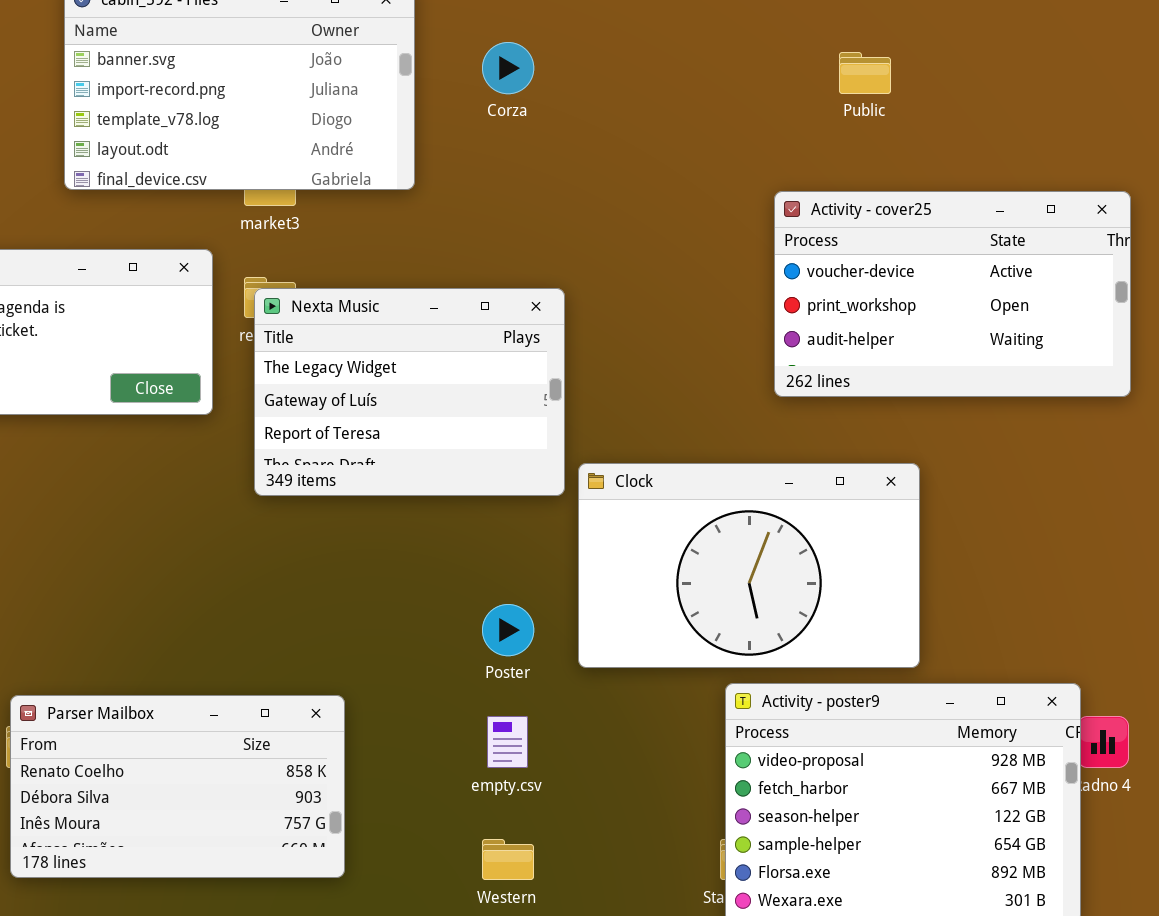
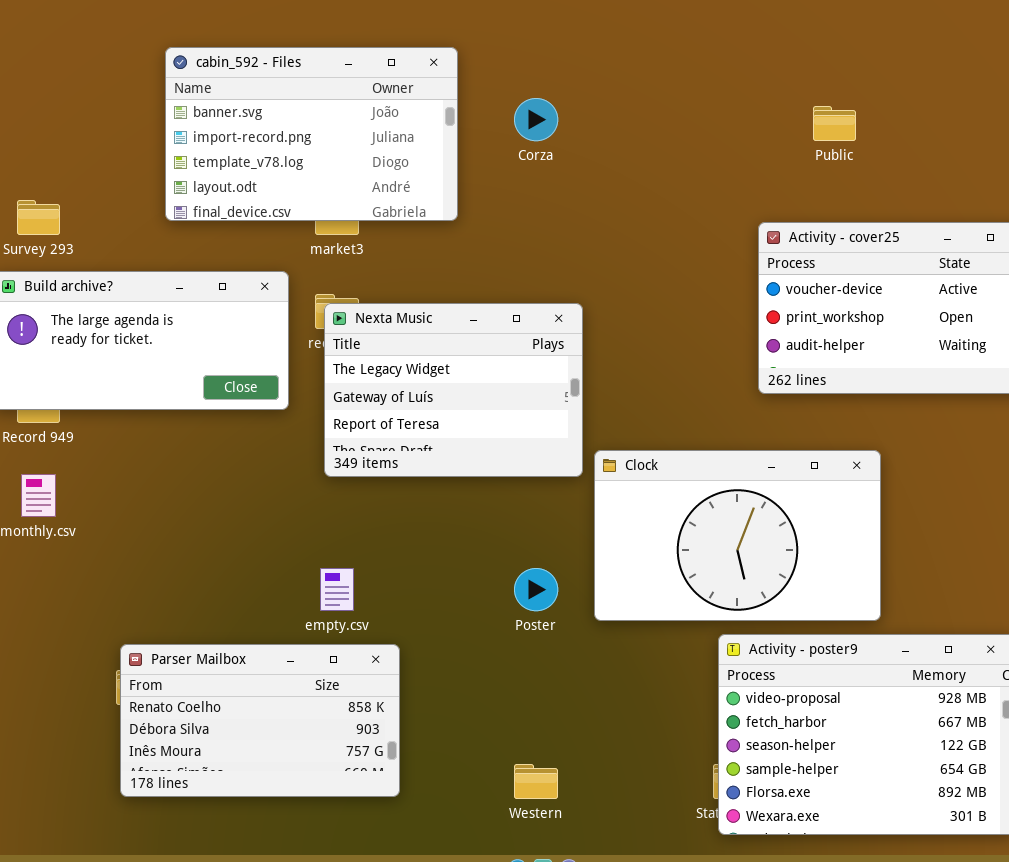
empty.csv: [487,716,528,768] -> [320,568,354,611], moved

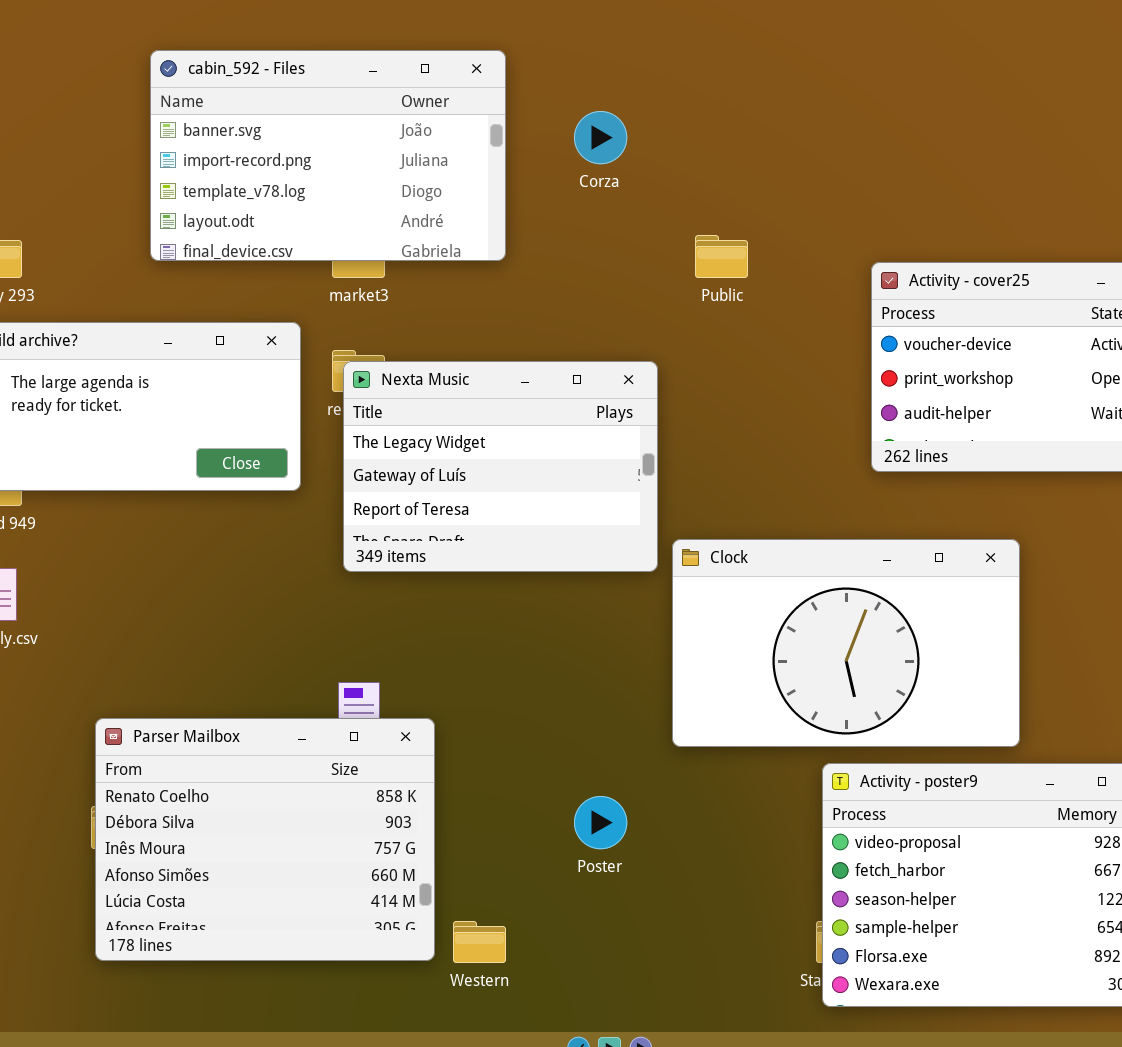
Public: [813,106,856,141] -> [695,235,748,278], moved
Poster: [514,568,558,611] -> [574,796,627,849], moved
Parser Mailbox: [120,644,400,797] -> [95,718,435,961], resized
Western: [514,764,558,799] -> [453,921,506,963], moved

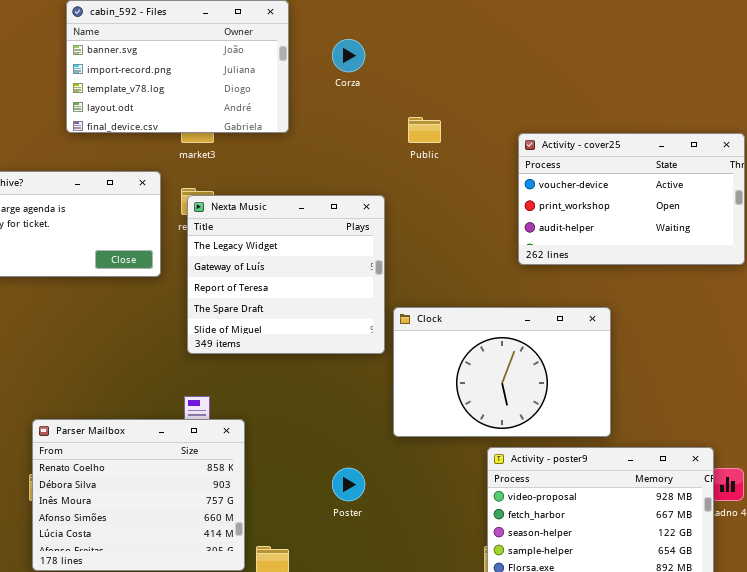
Nexta Music: [343,361,658,572] -> [187,195,385,354], resized

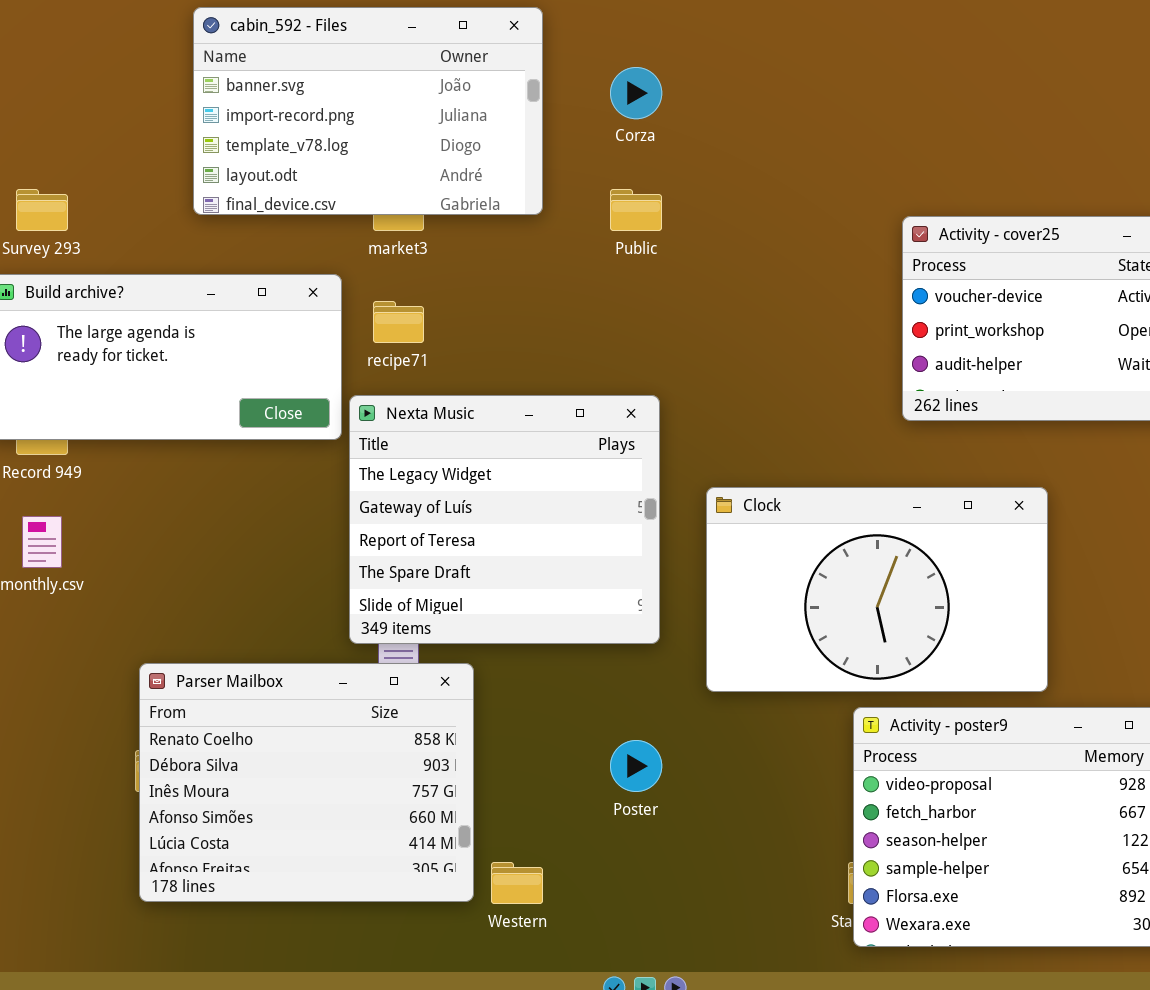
Public: [408,117,441,143] -> [610,189,662,231], moved
Nexta Music: [187,195,385,354] -> [349,395,660,644], moved

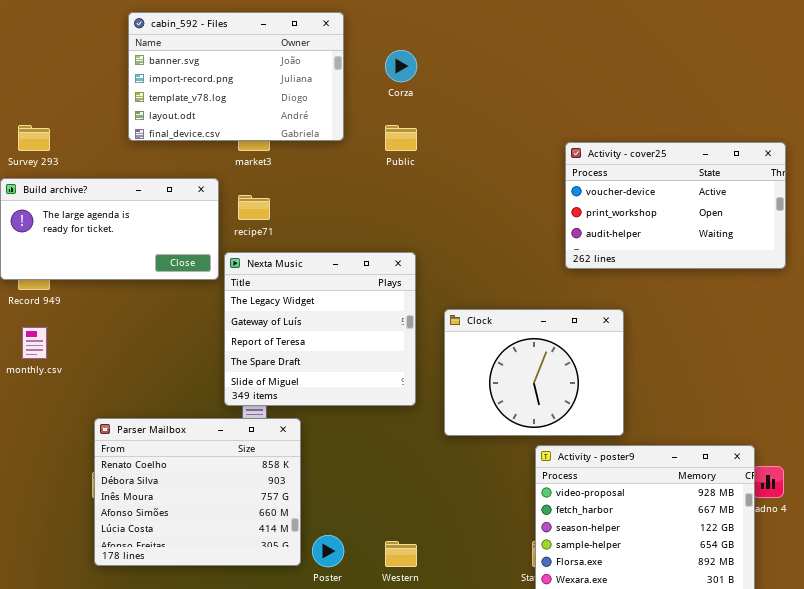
Clock: [706,487,1048,692] -> [444,309,624,436], resized
Poster: [610,740,662,792] -> [312,535,344,567], moved
Western: [491,862,543,904] -> [385,541,417,567], moved

